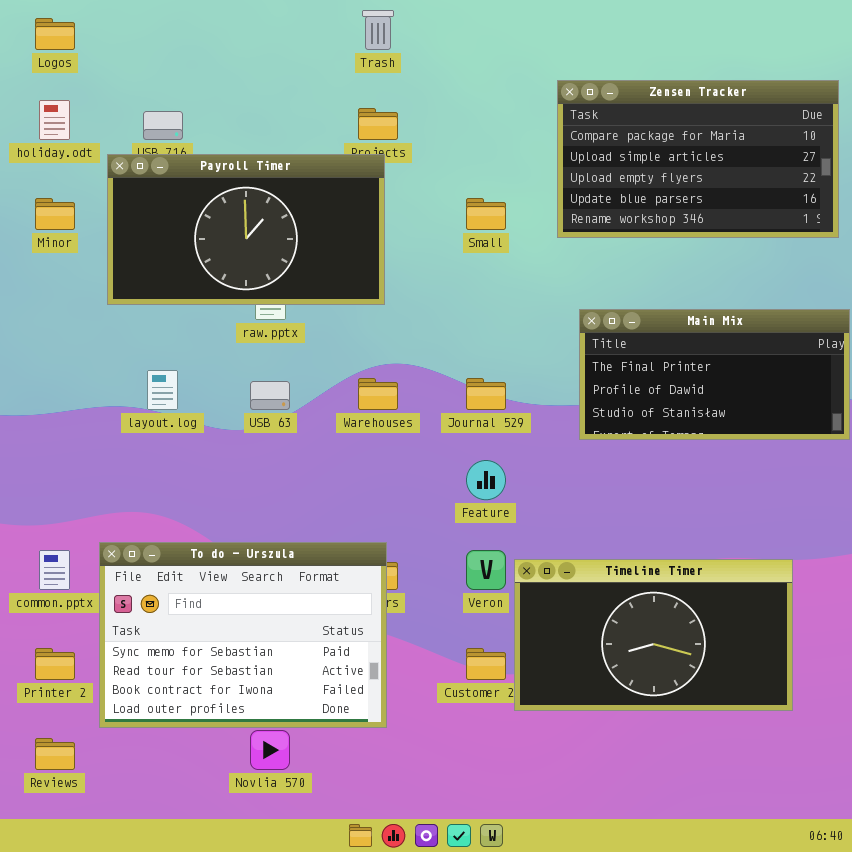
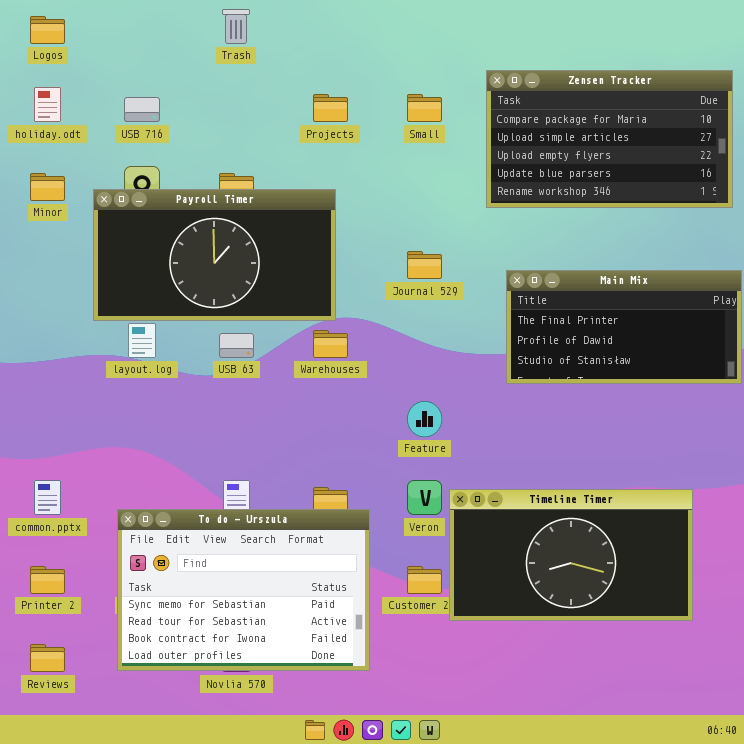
Trash: [362,10,394,50] -> [222,9,250,44], moved
Payroll Timer: [107,154,385,305] -> [93,189,336,321], moved
Small: [466,198,506,230] -> [407,94,442,122], moved
Journal 529: [466,378,506,410] -> [407,251,442,279], moved
To do - Urszula: [99,542,387,728] -> [117,509,370,671], moved

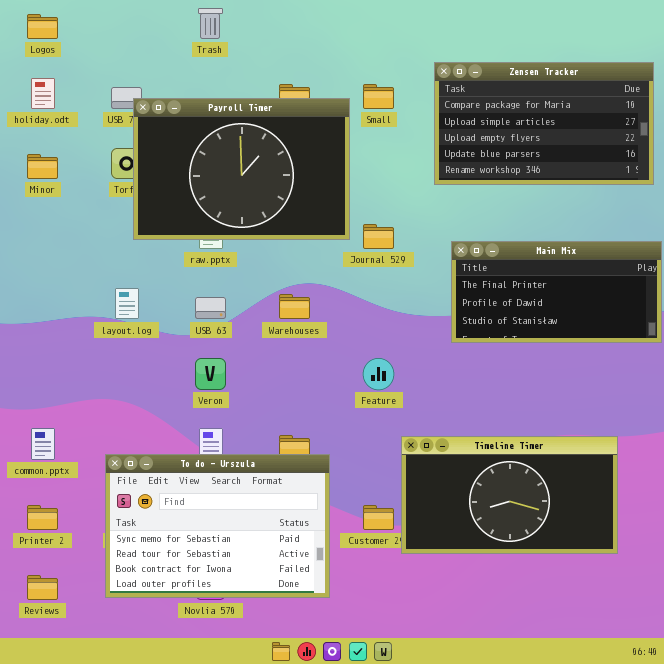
Payroll Timer: [93,189,336,321] -> [133,98,350,240], moved, resized
Veron: [407,480,442,515] -> [195,358,226,390], moved

